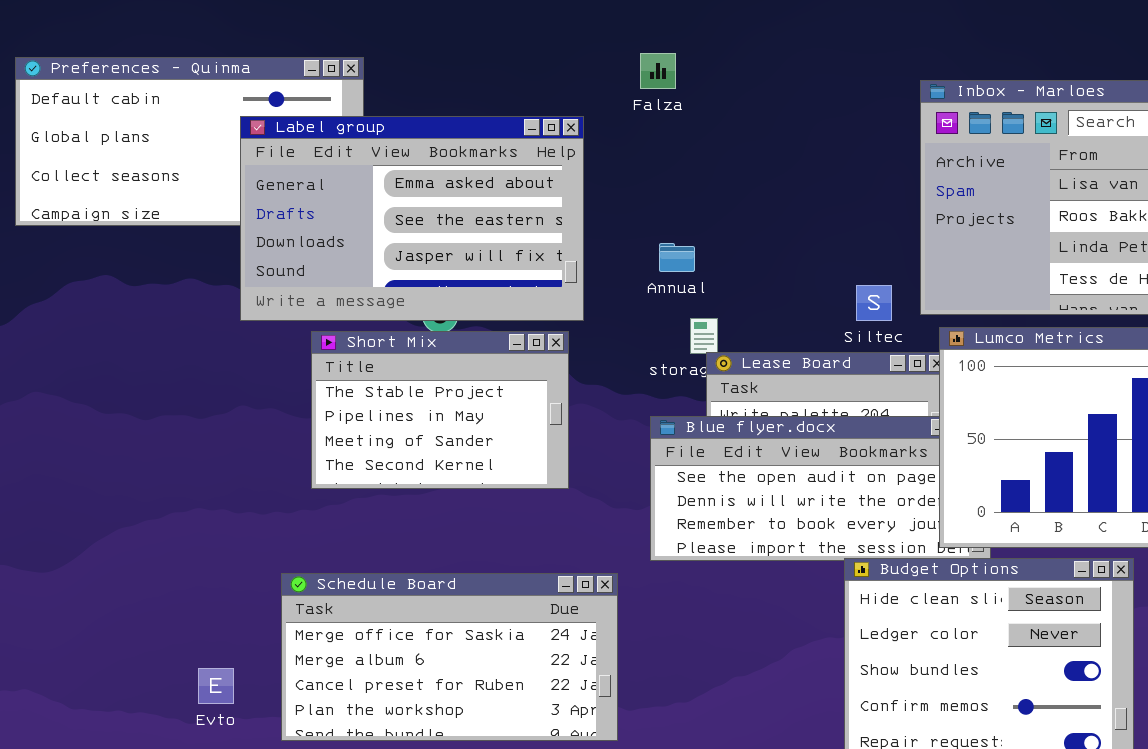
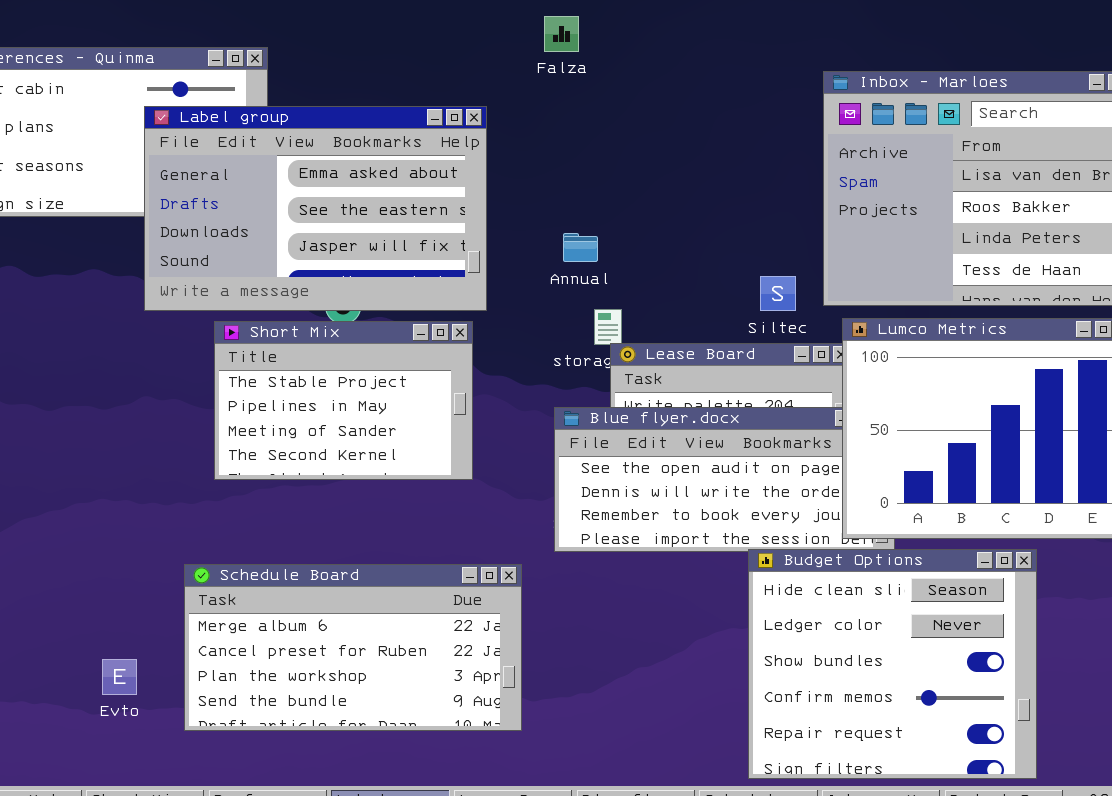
Falza: [640,53,676,89] -> [544,16,579,52], moved
Schedule Board: [281,573,618,741] -> [184,564,522,731], scrolled down 1 row

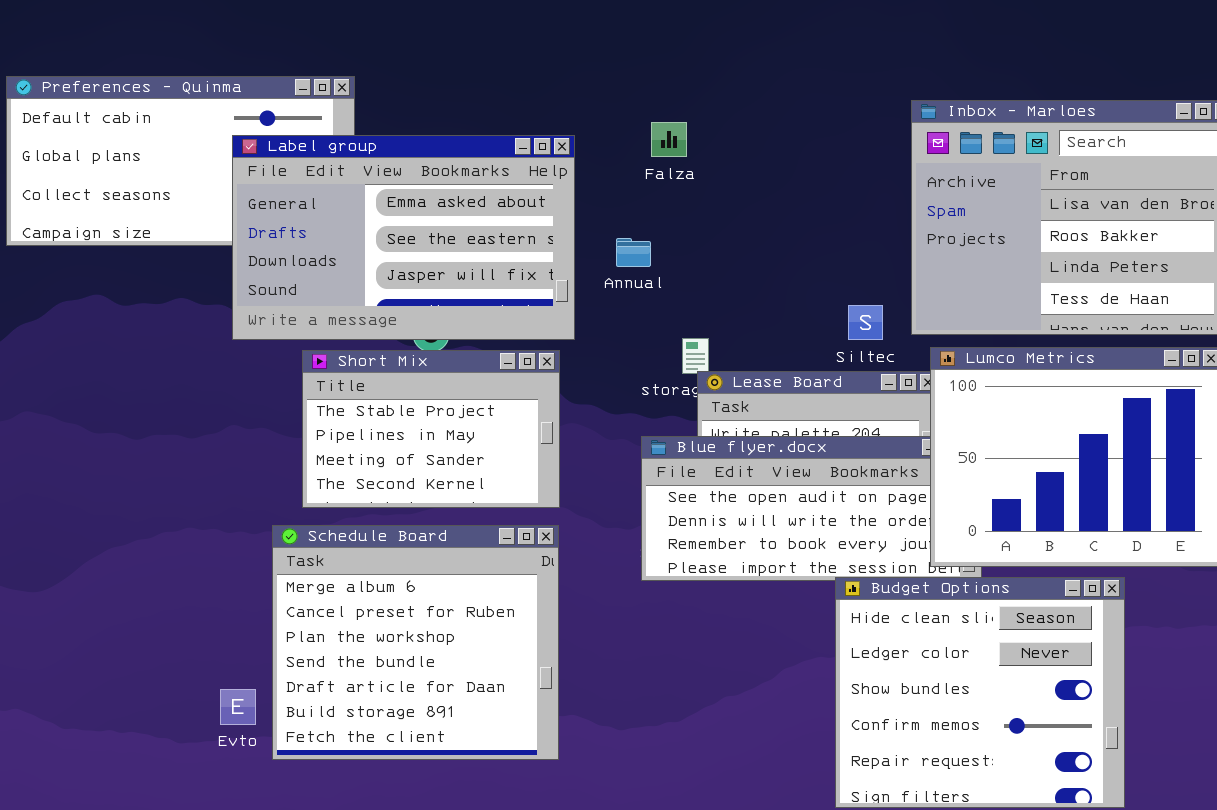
Falza: [544,16,579,52] -> [651,122,687,157], moved
Annual: [563,233,598,262] -> [616,238,651,267], moved
Schedule Board: [184,564,522,731] -> [272,525,559,760], resized
Evto: [102,659,137,695] -> [220,689,256,725], moved

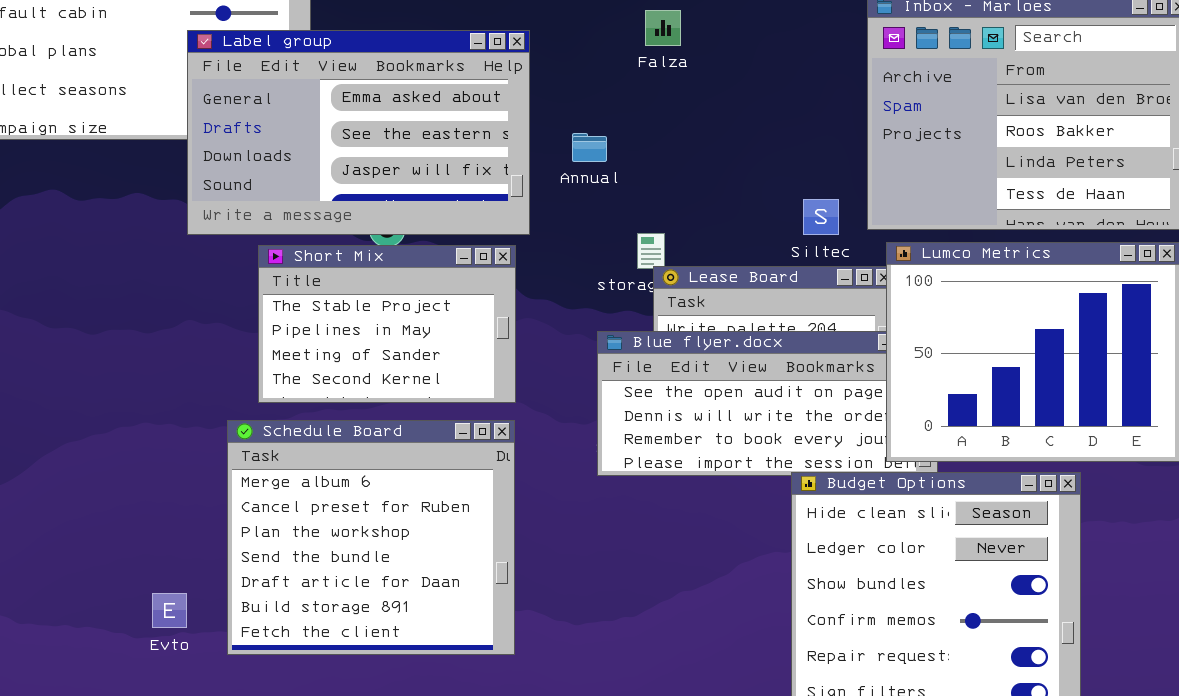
Falza: [651,122,687,157] -> [645,10,681,46], moved
Evto: [220,689,256,725] -> [152,593,187,628], moved

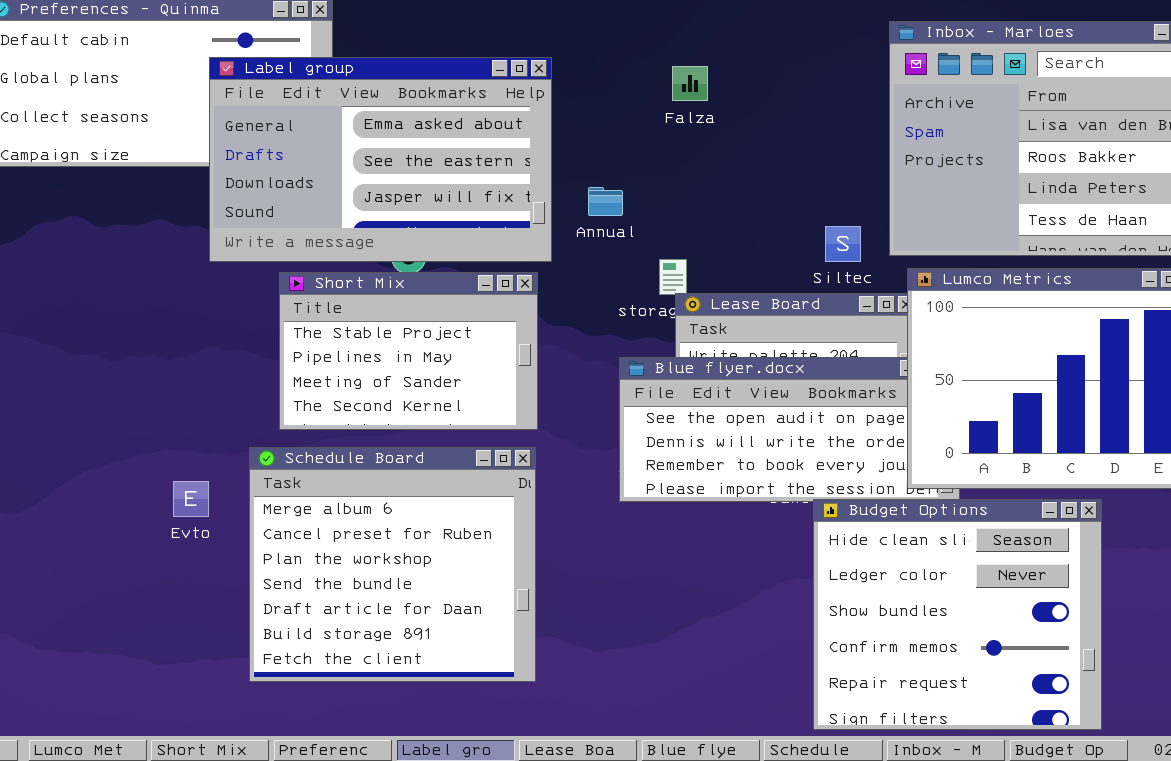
Falza: [645,10,681,46] -> [672,66,708,101], moved
Annual: [572,133,607,162] -> [588,187,623,216], moved
Evto: [152,593,187,628] -> [173,481,209,517], moved

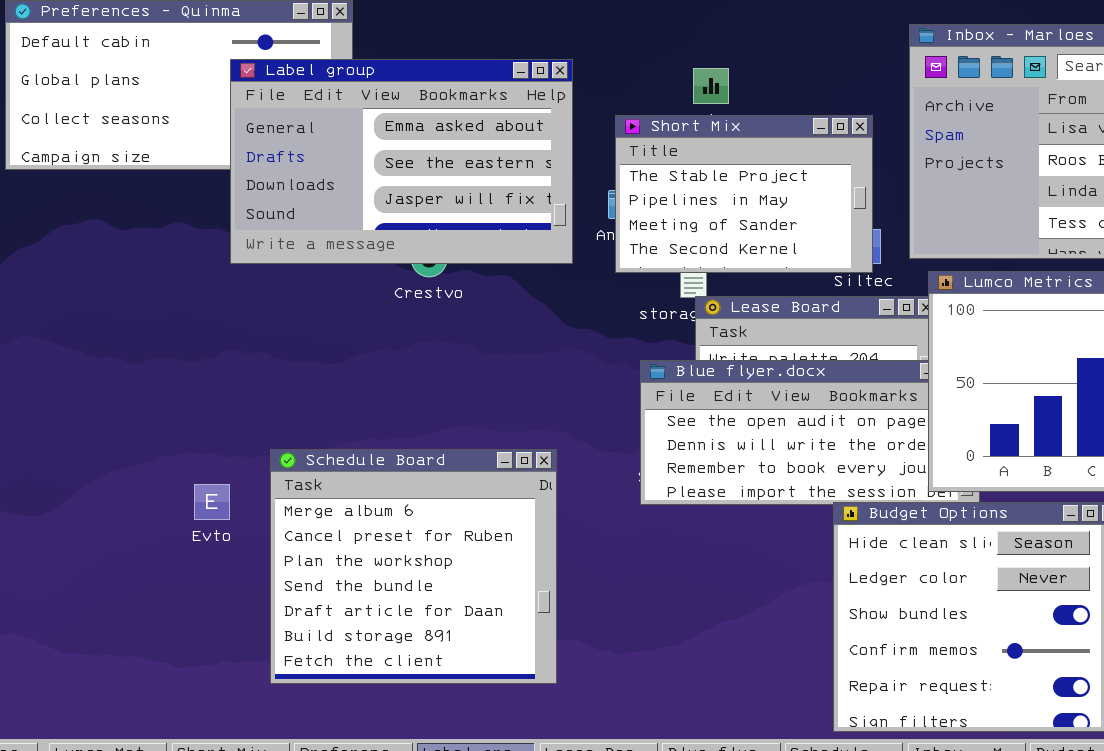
Short Mix: [279,272,538,430] -> [615,115,873,273], moved

